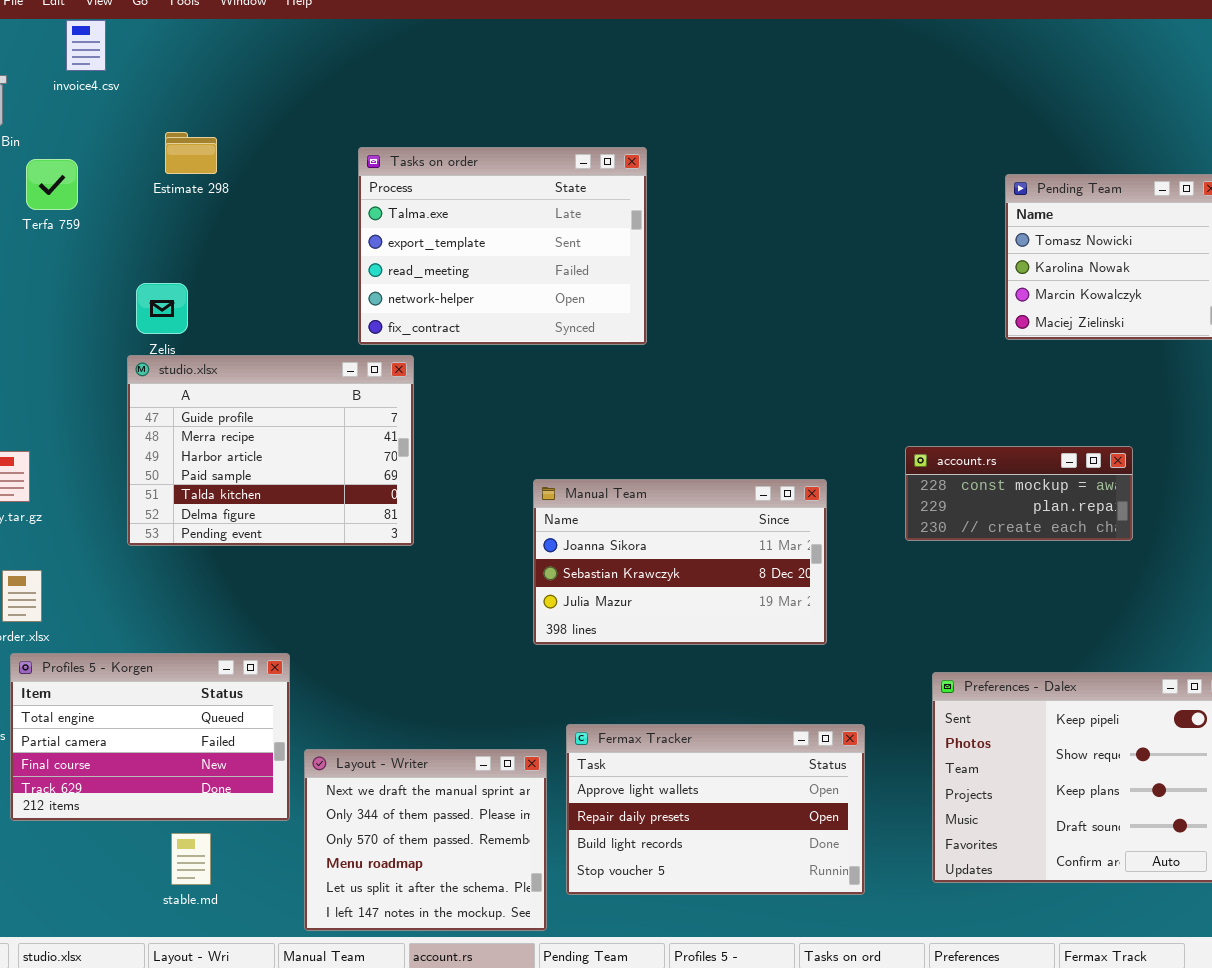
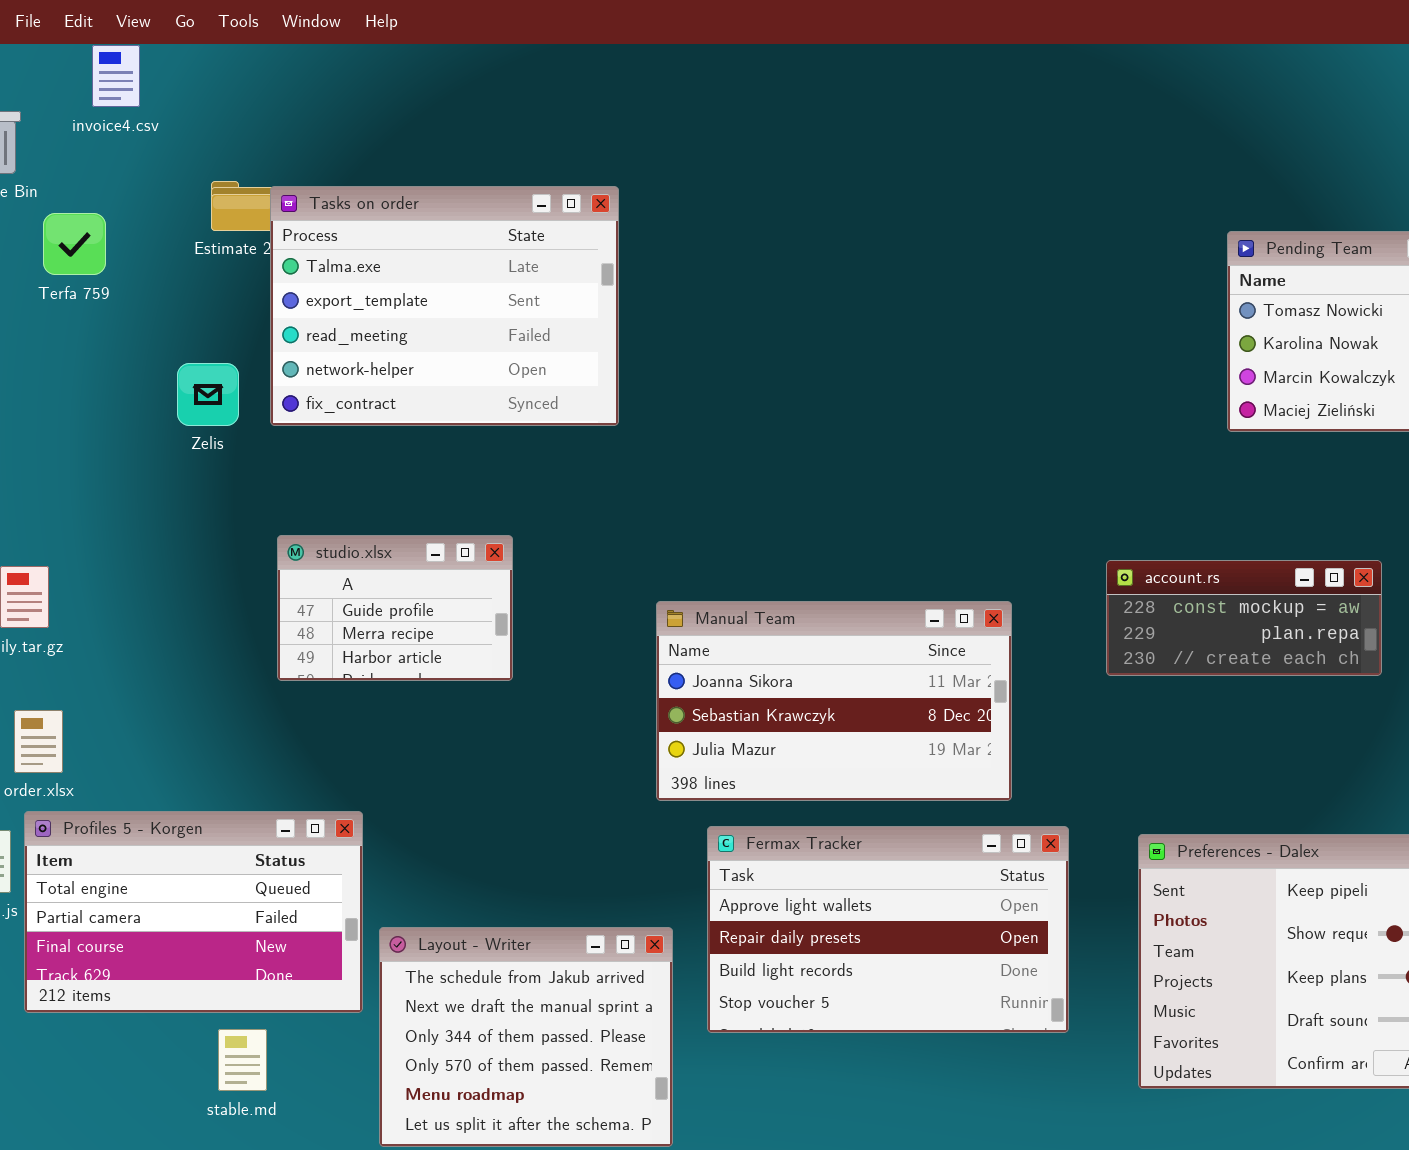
Tasks on order: [358,147,647,345] -> [270,186,619,426], moved
studio.xlsx: [127,355,414,546] -> [277,535,513,681], resized
Fermax Tracker: [566,724,865,895] -> [707,826,1069,1033], moved
Layout - Writer: [304,749,547,931] -> [379,927,673,1147], scrolled up 1 row

